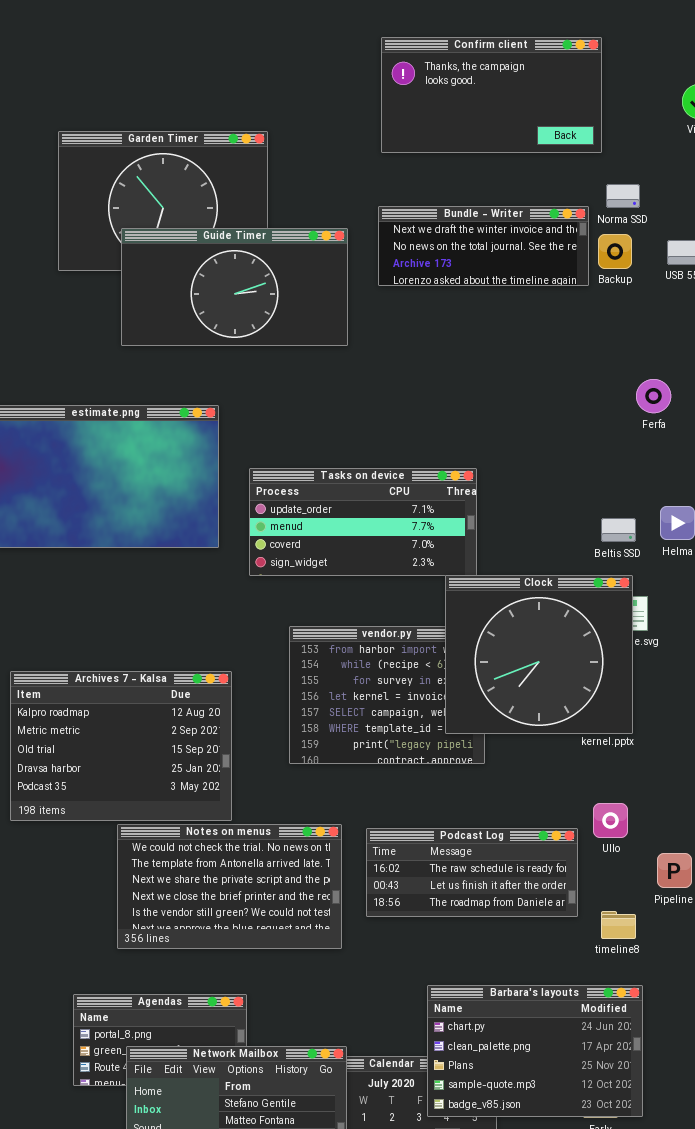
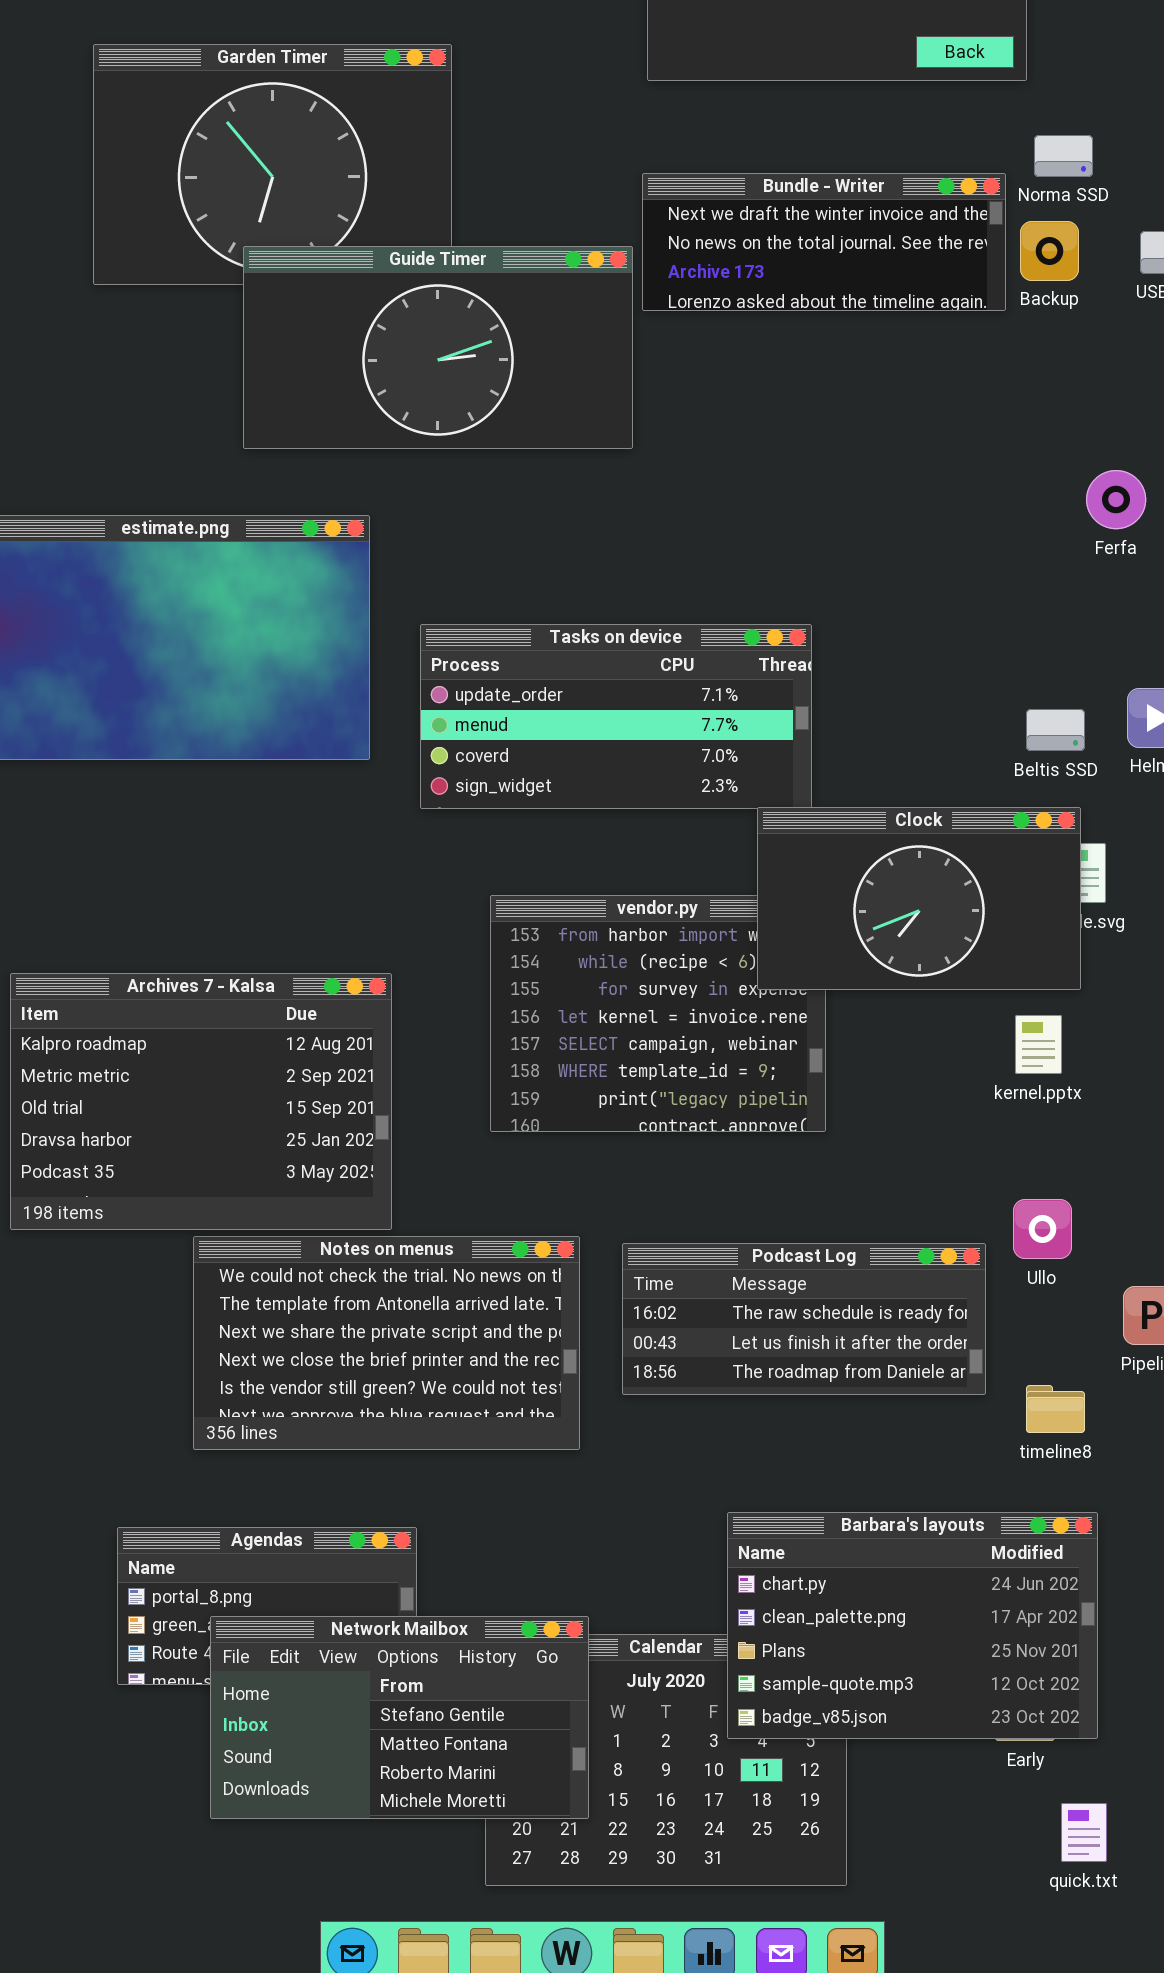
Guide Timer: [121,228,348,346] -> [243,246,633,449], moved
Clock: [445,575,633,734] -> [757,807,1081,990], resized

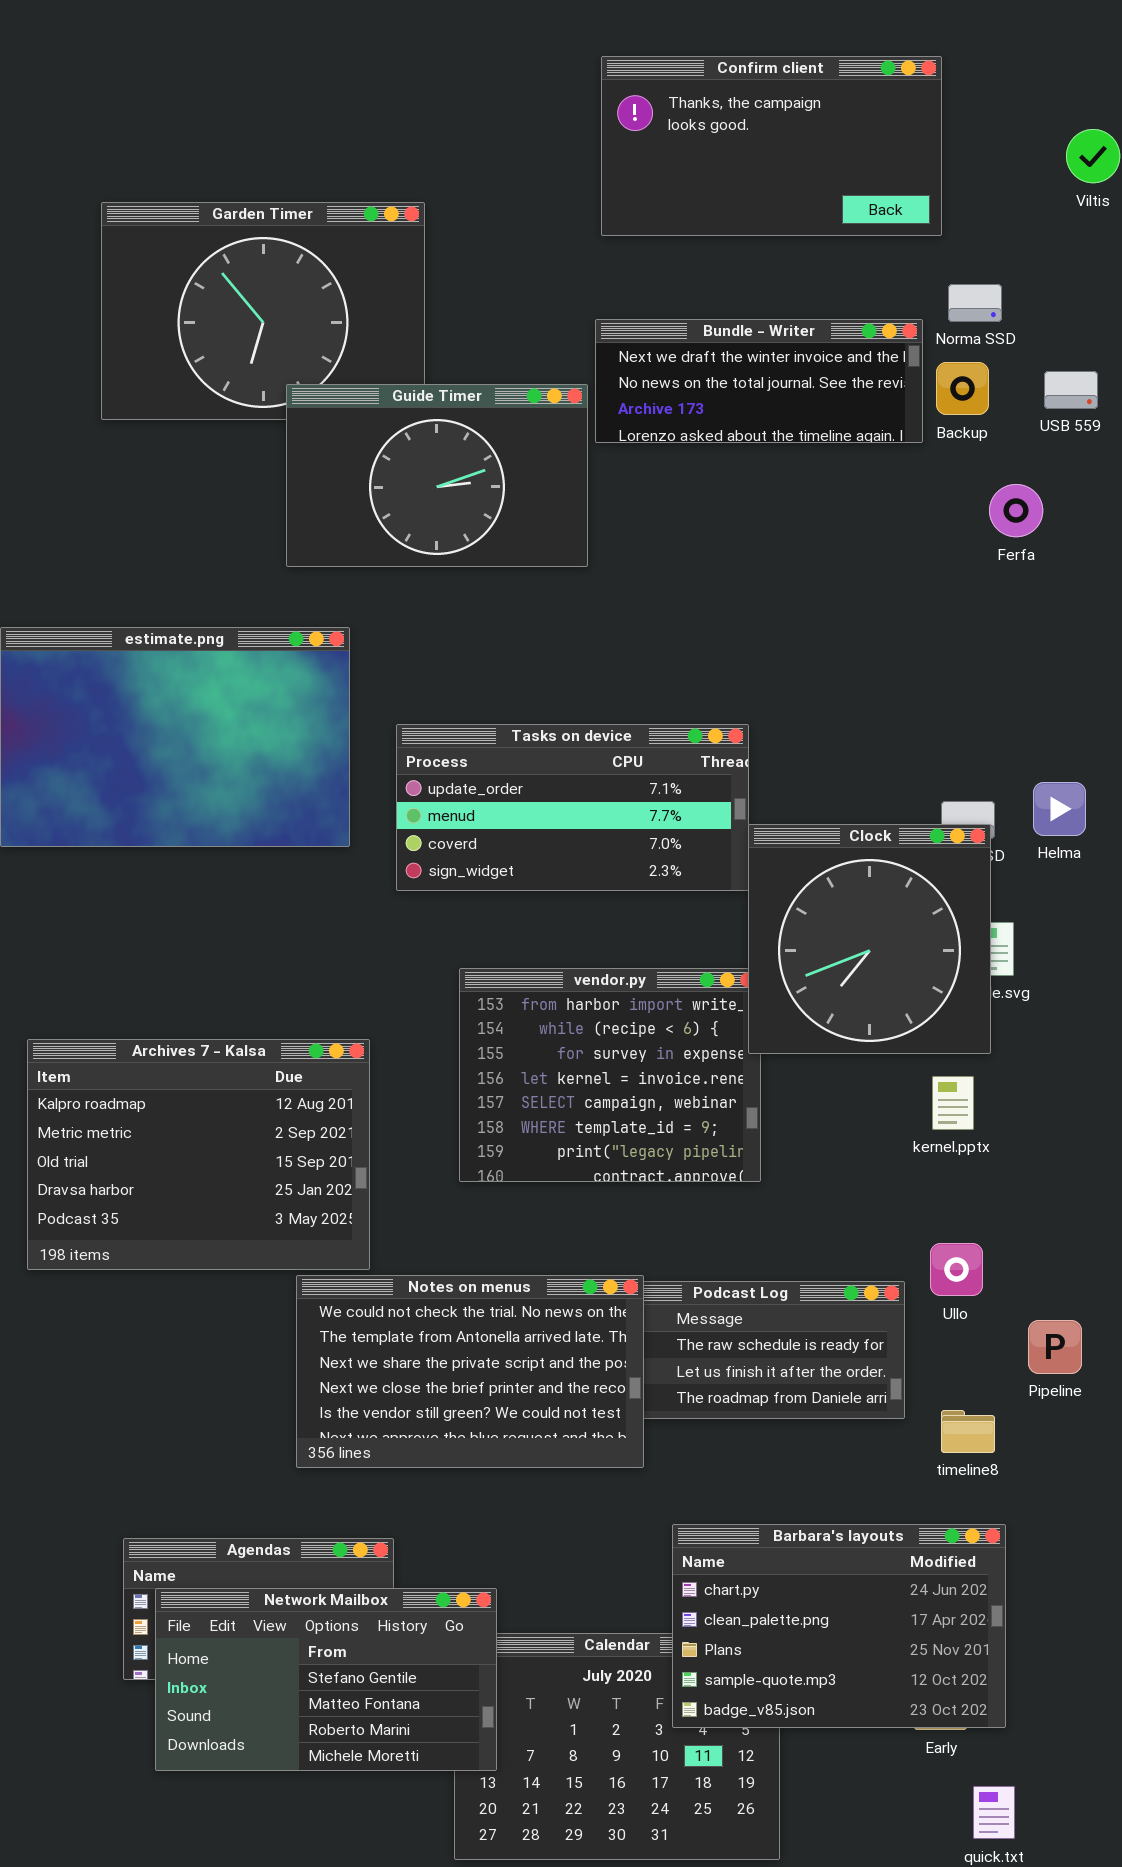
Guide Timer: [243,246,633,449] -> [286,384,588,567], resized
Ferfa: [1086,470,1146,529] -> [989,484,1043,537], moved
Clock: [757,807,1081,990] -> [748,824,991,1054], resized
Notes on menus: [193,1236,580,1450] -> [296,1275,644,1468], moved
Network Mailbox: [210,1616,589,1819] -> [155,1588,497,1771], moved

